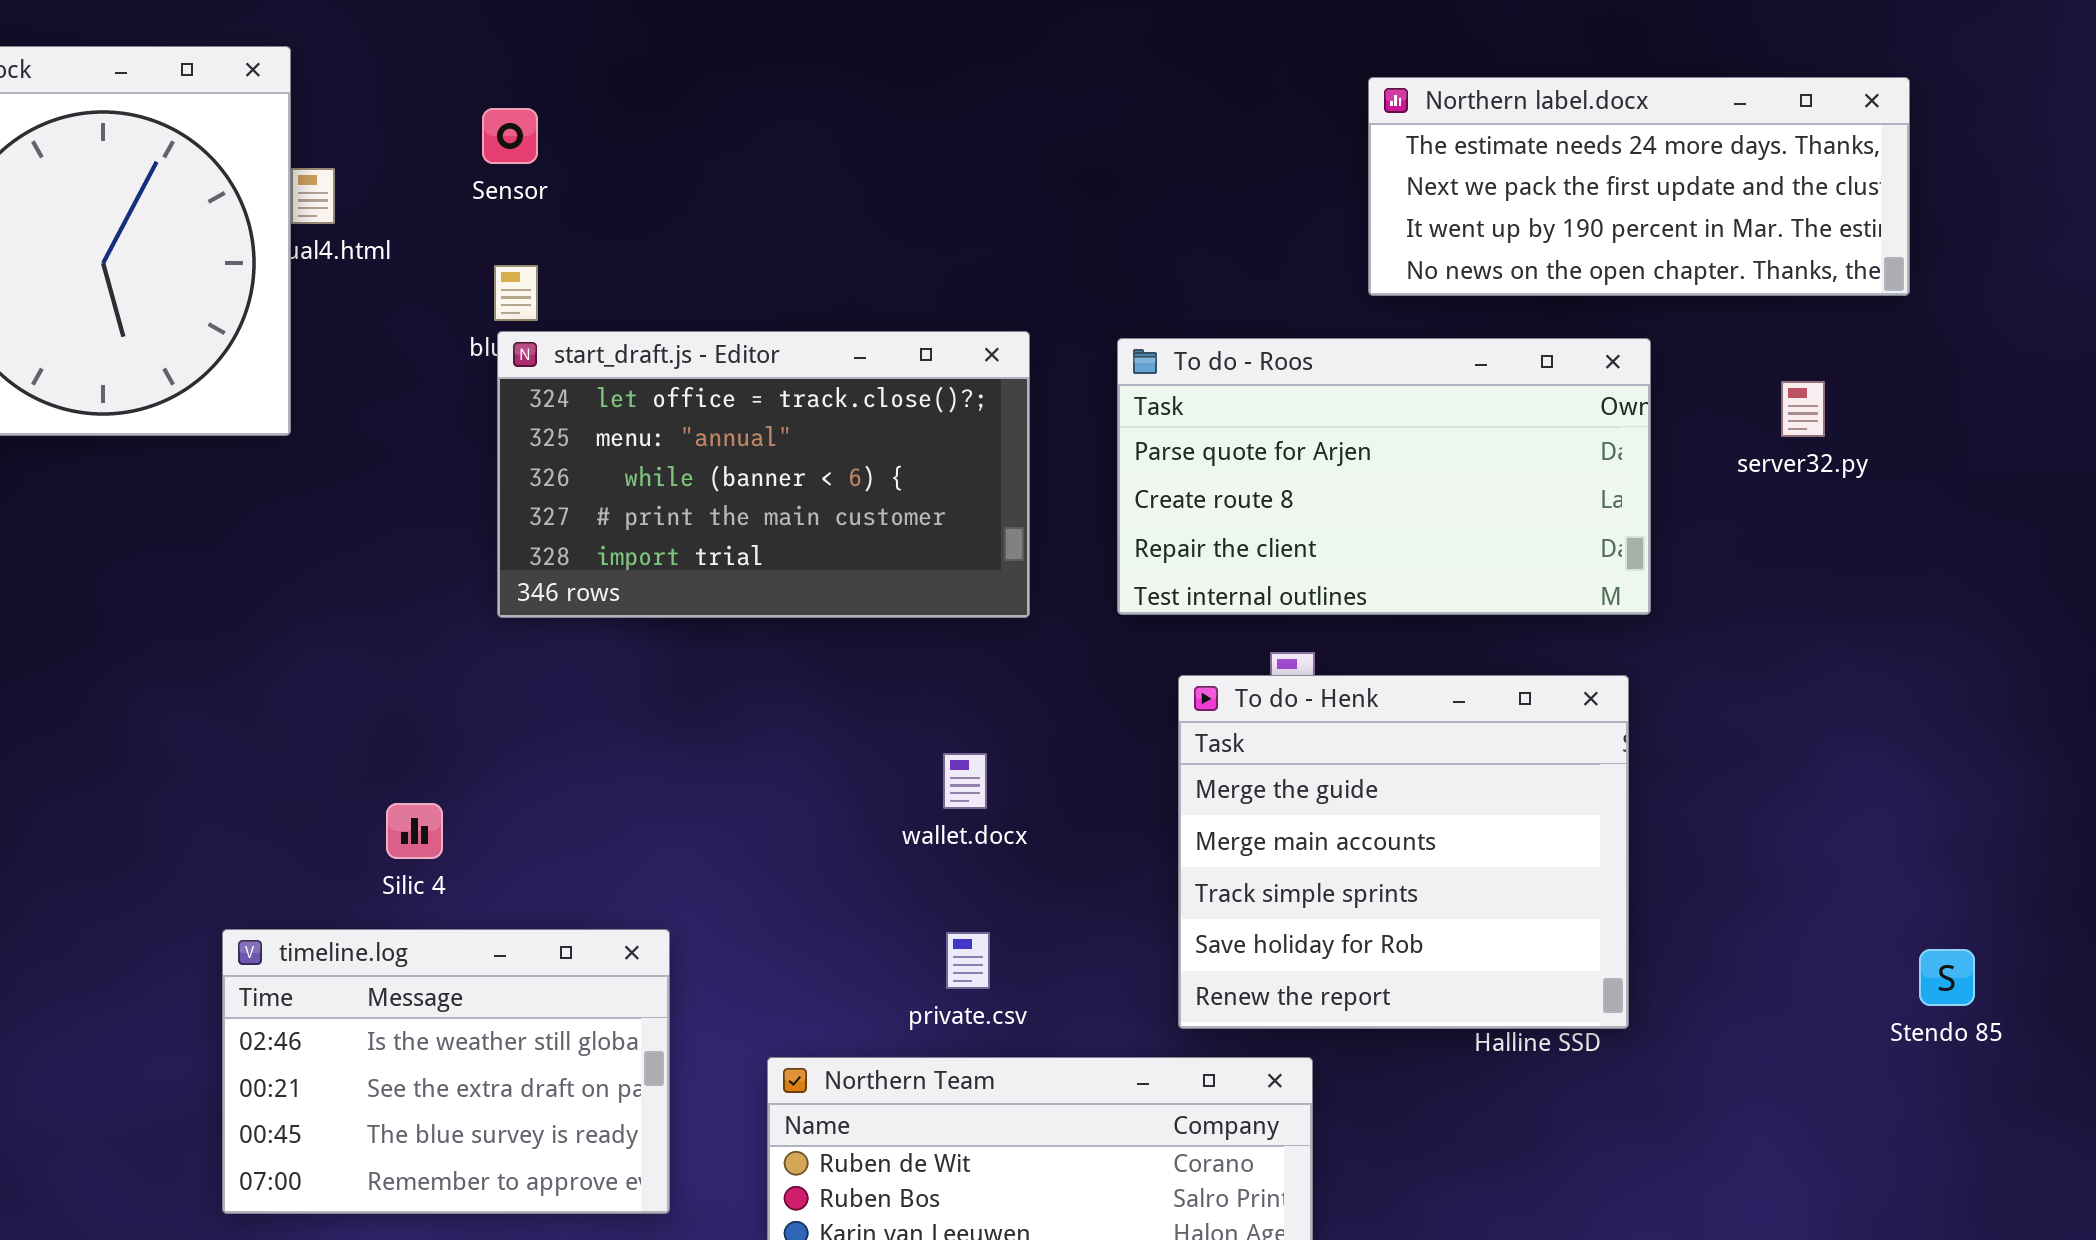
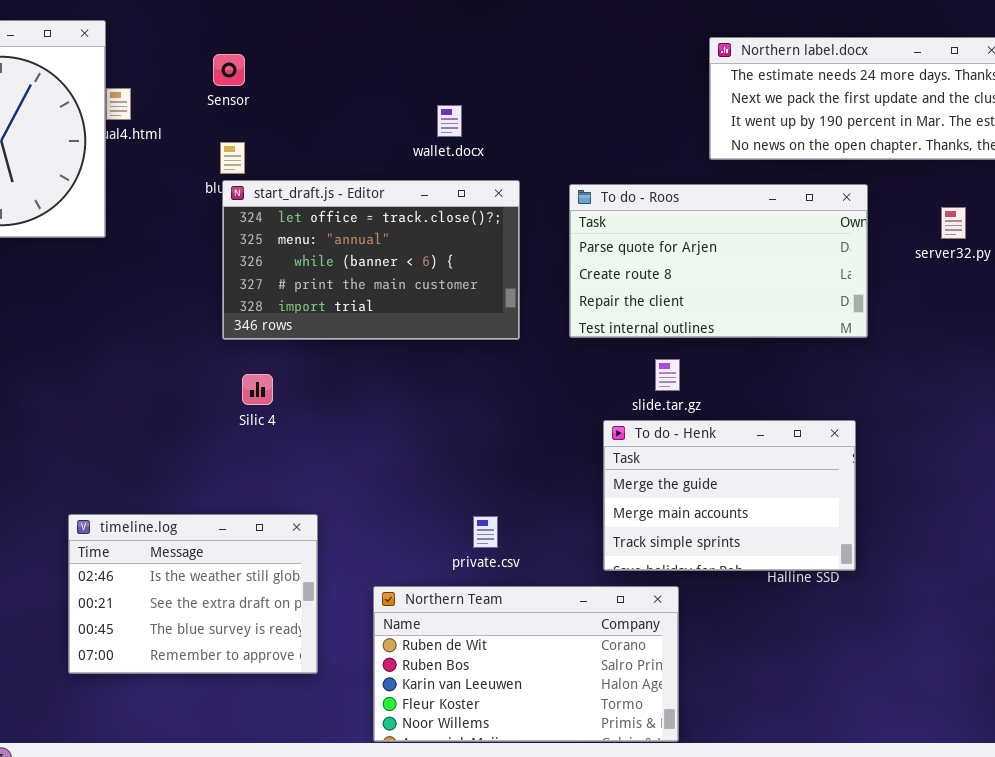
To do - Henk: [1178,675,1629,1029] -> [603,420,856,571], resized
wallet.docx: [943,753,987,809] -> [437,105,462,137], moved
Silic 4: [386,803,443,859] -> [242,374,273,405], moved

